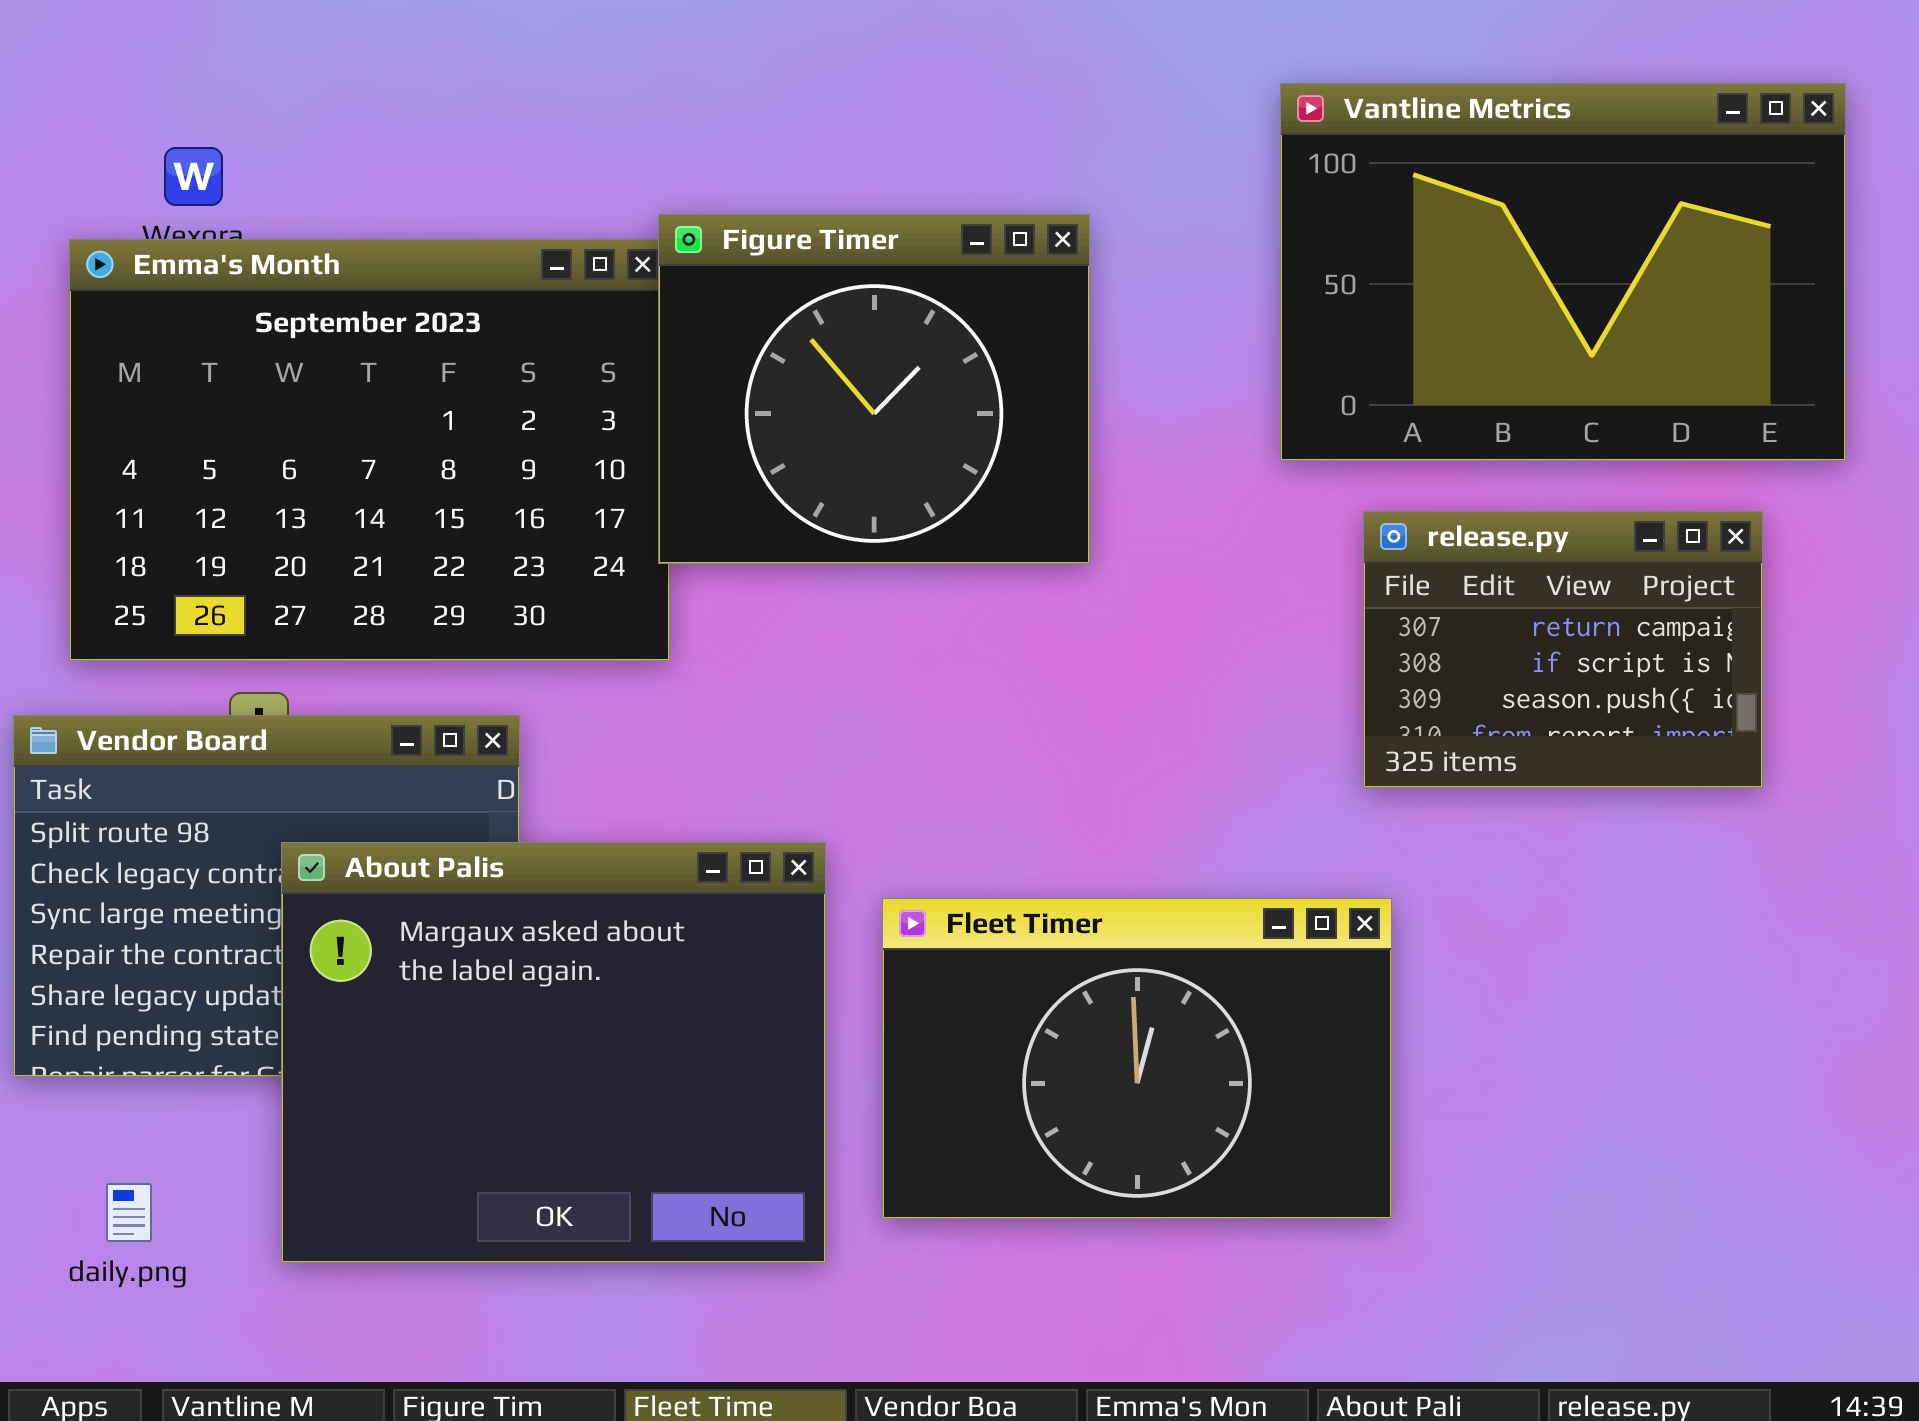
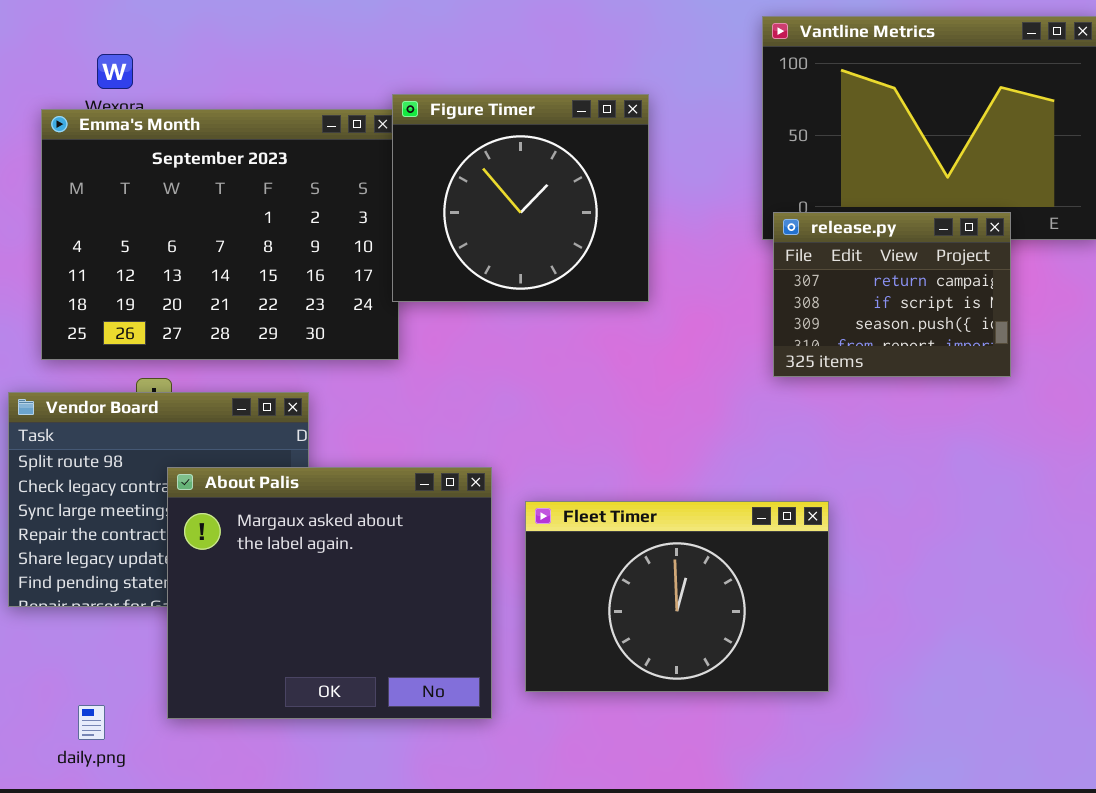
release.py: [1363,511,1763,788] -> [773,212,1011,377], moved
daily.png: [106,1183,152,1242] -> [78,705,105,740], moved

